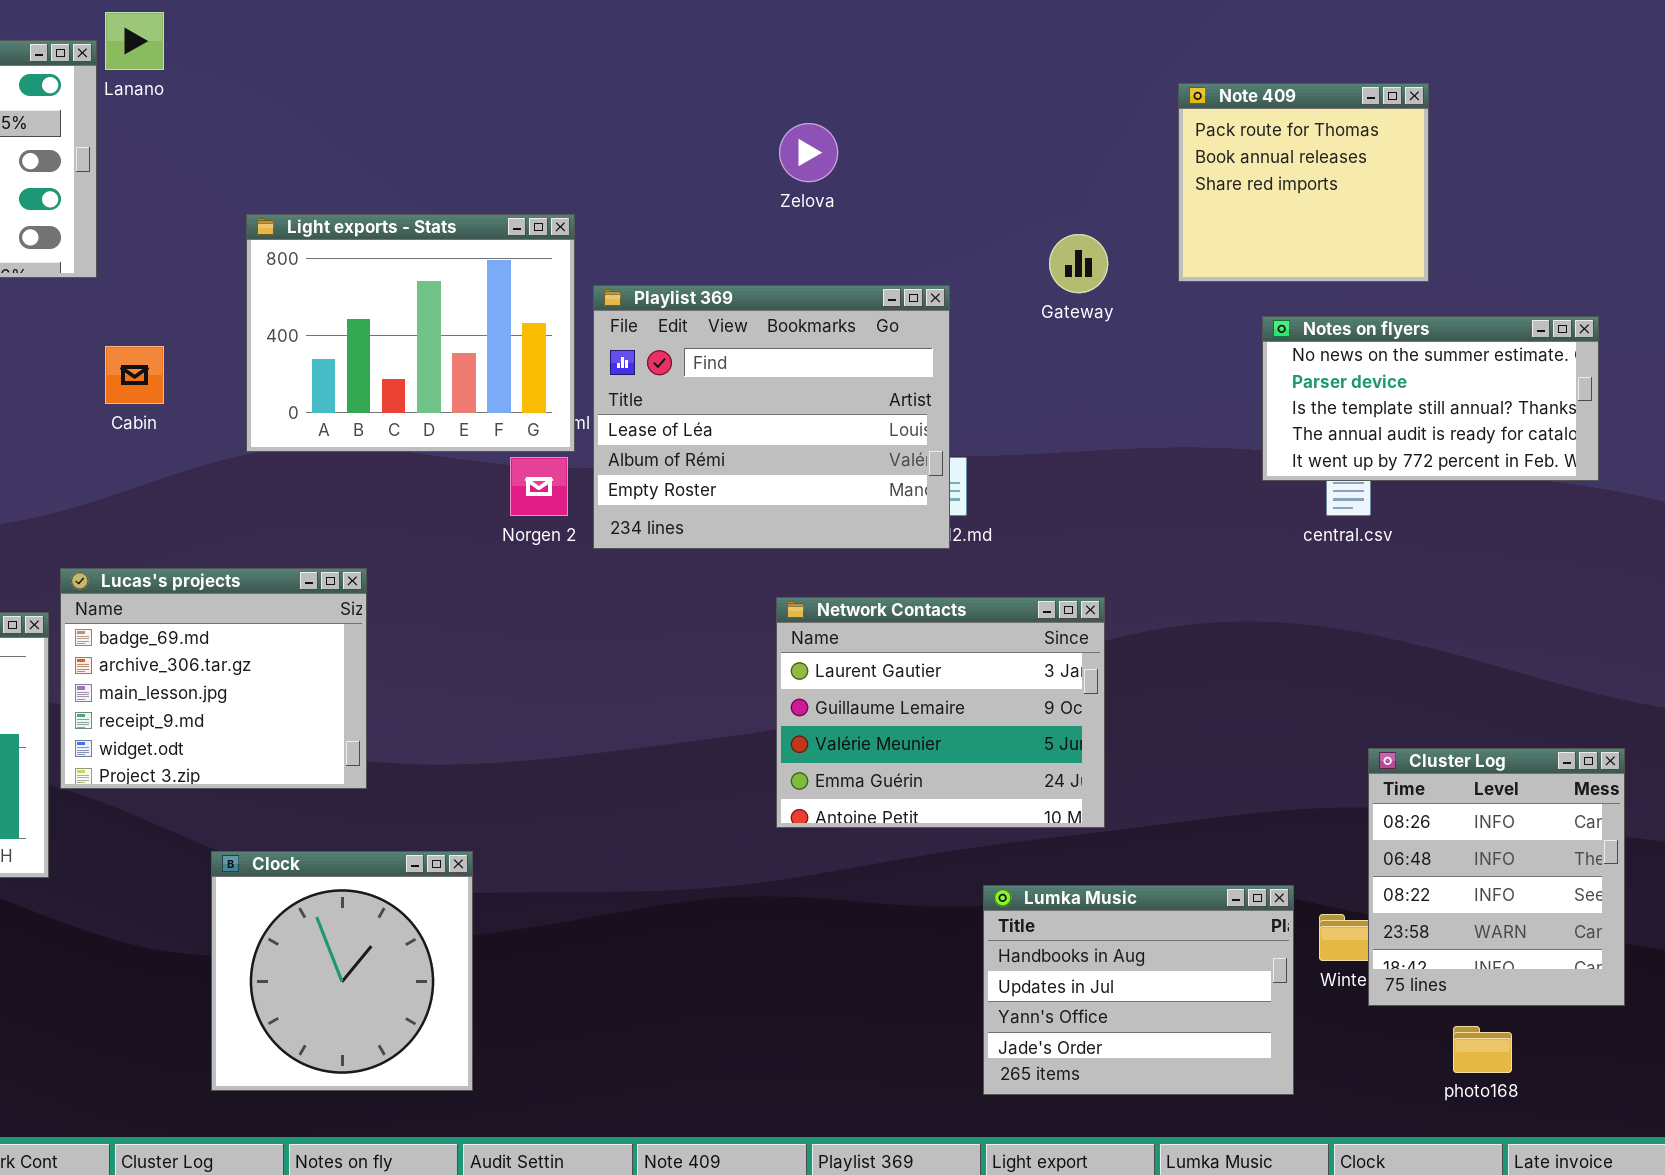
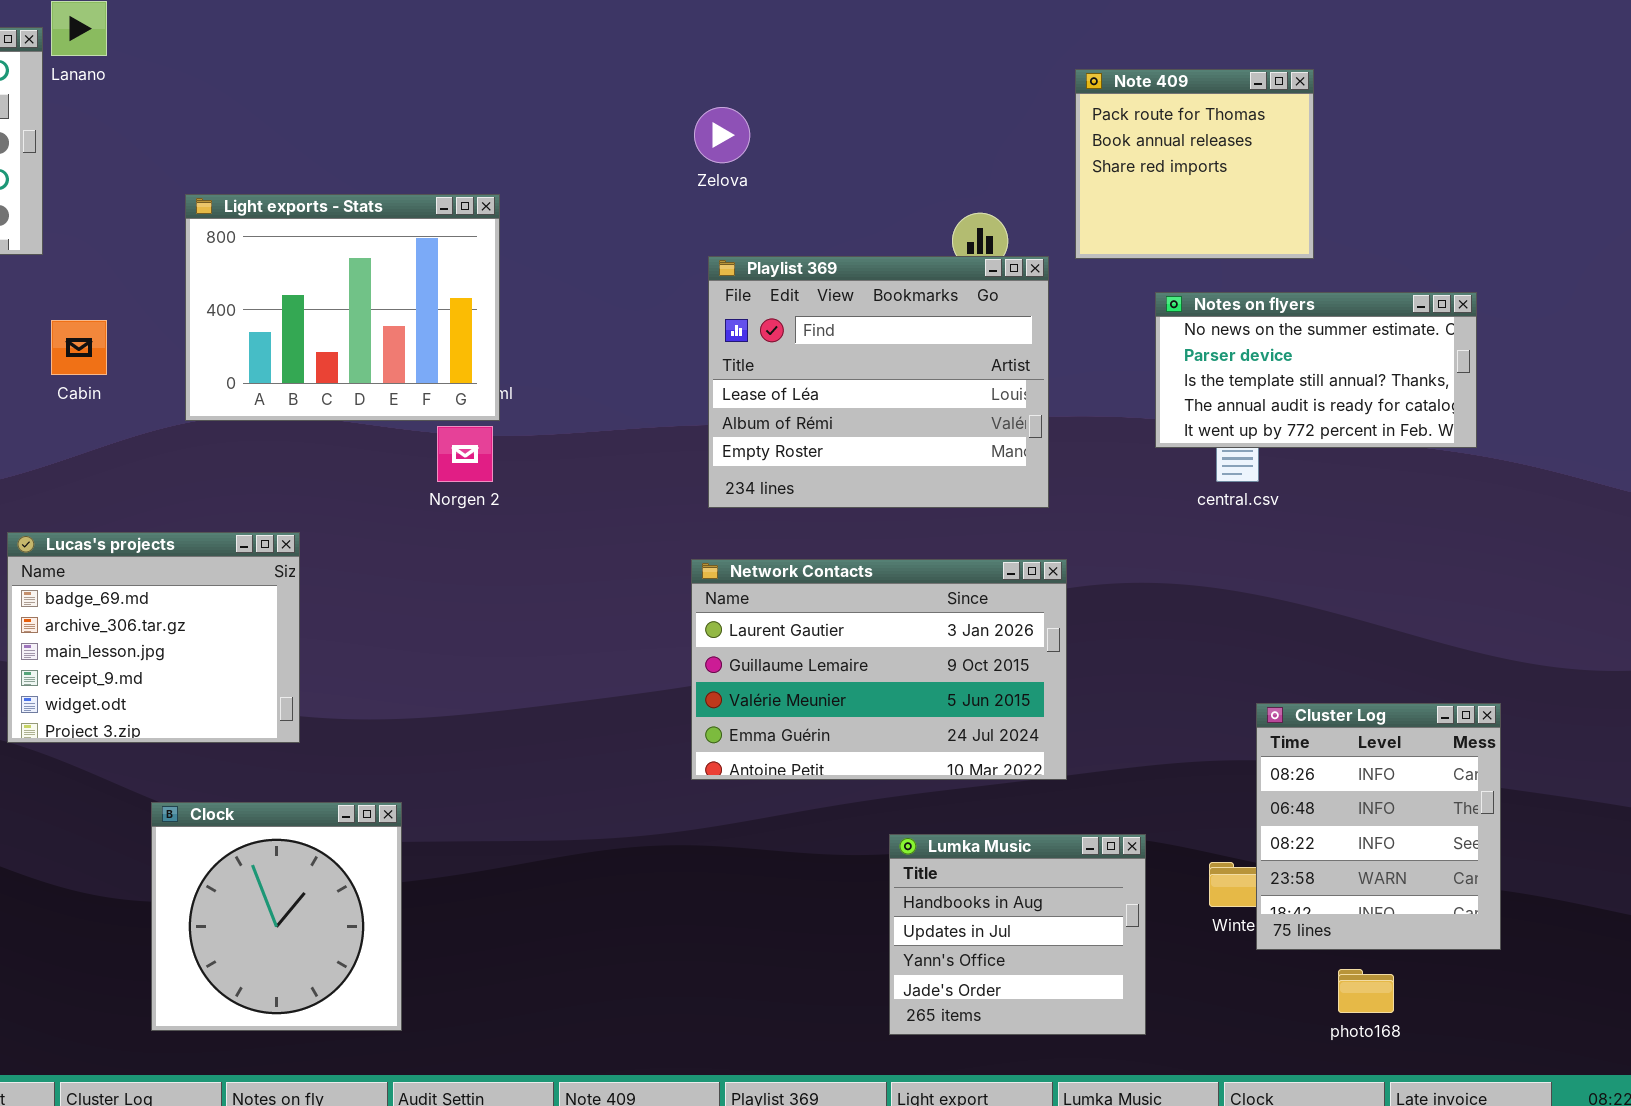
Playlist 369: [593,285,950,549] -> [708,256,1049,508], moved
Network Contacts: [776,597,1105,828] -> [691,559,1067,780], resized
Lumka Music: [983,885,1294,1095] -> [889,834,1146,1035], resized

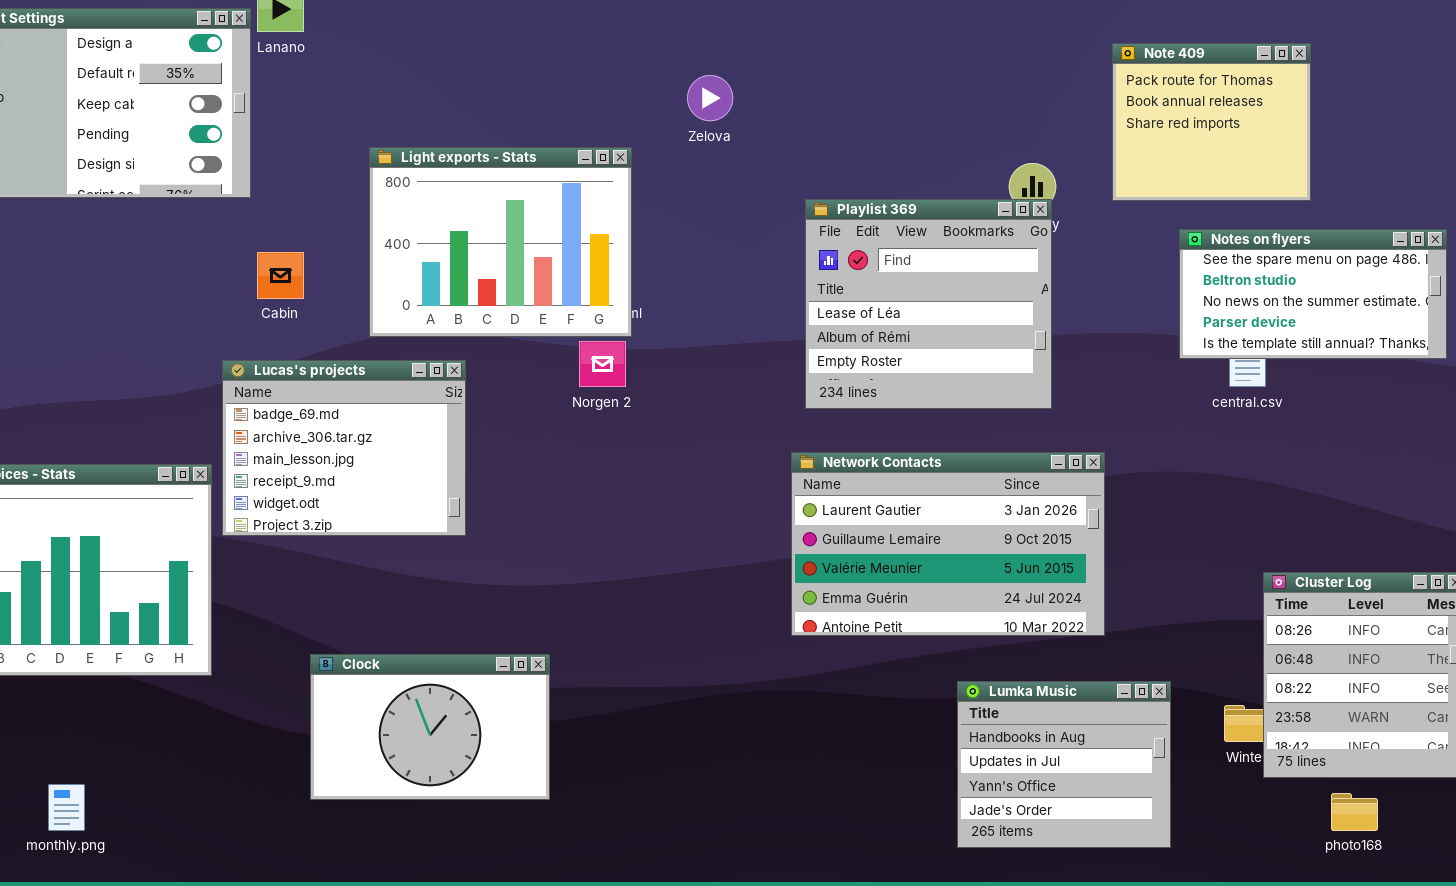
Zelova: [694,107,750,163] -> [687,75,733,121], moved
Playlist 369: [708,256,1049,508] -> [805,199,1052,409], resized
Notes on flyers: [1155,292,1477,448] -> [1179,229,1447,359], scrolled up 2 rows
Lucas's projects: [7,532,300,743] -> [222,360,466,536], moved
Clock: [151,802,402,1031] -> [310,654,550,800], resized

